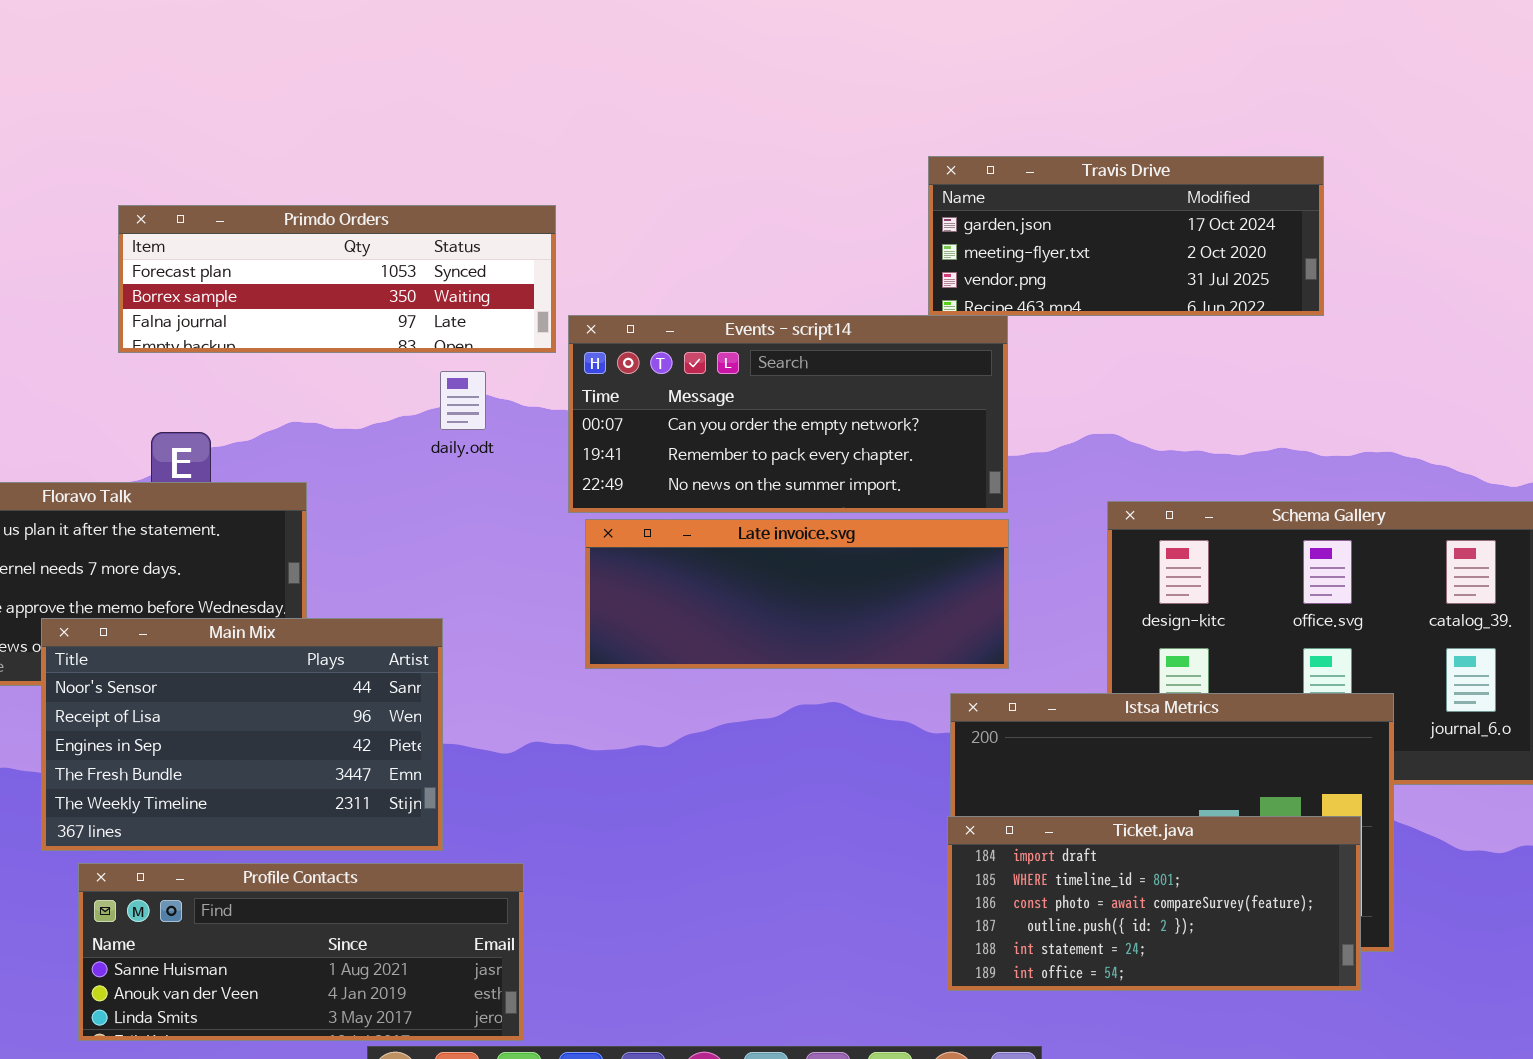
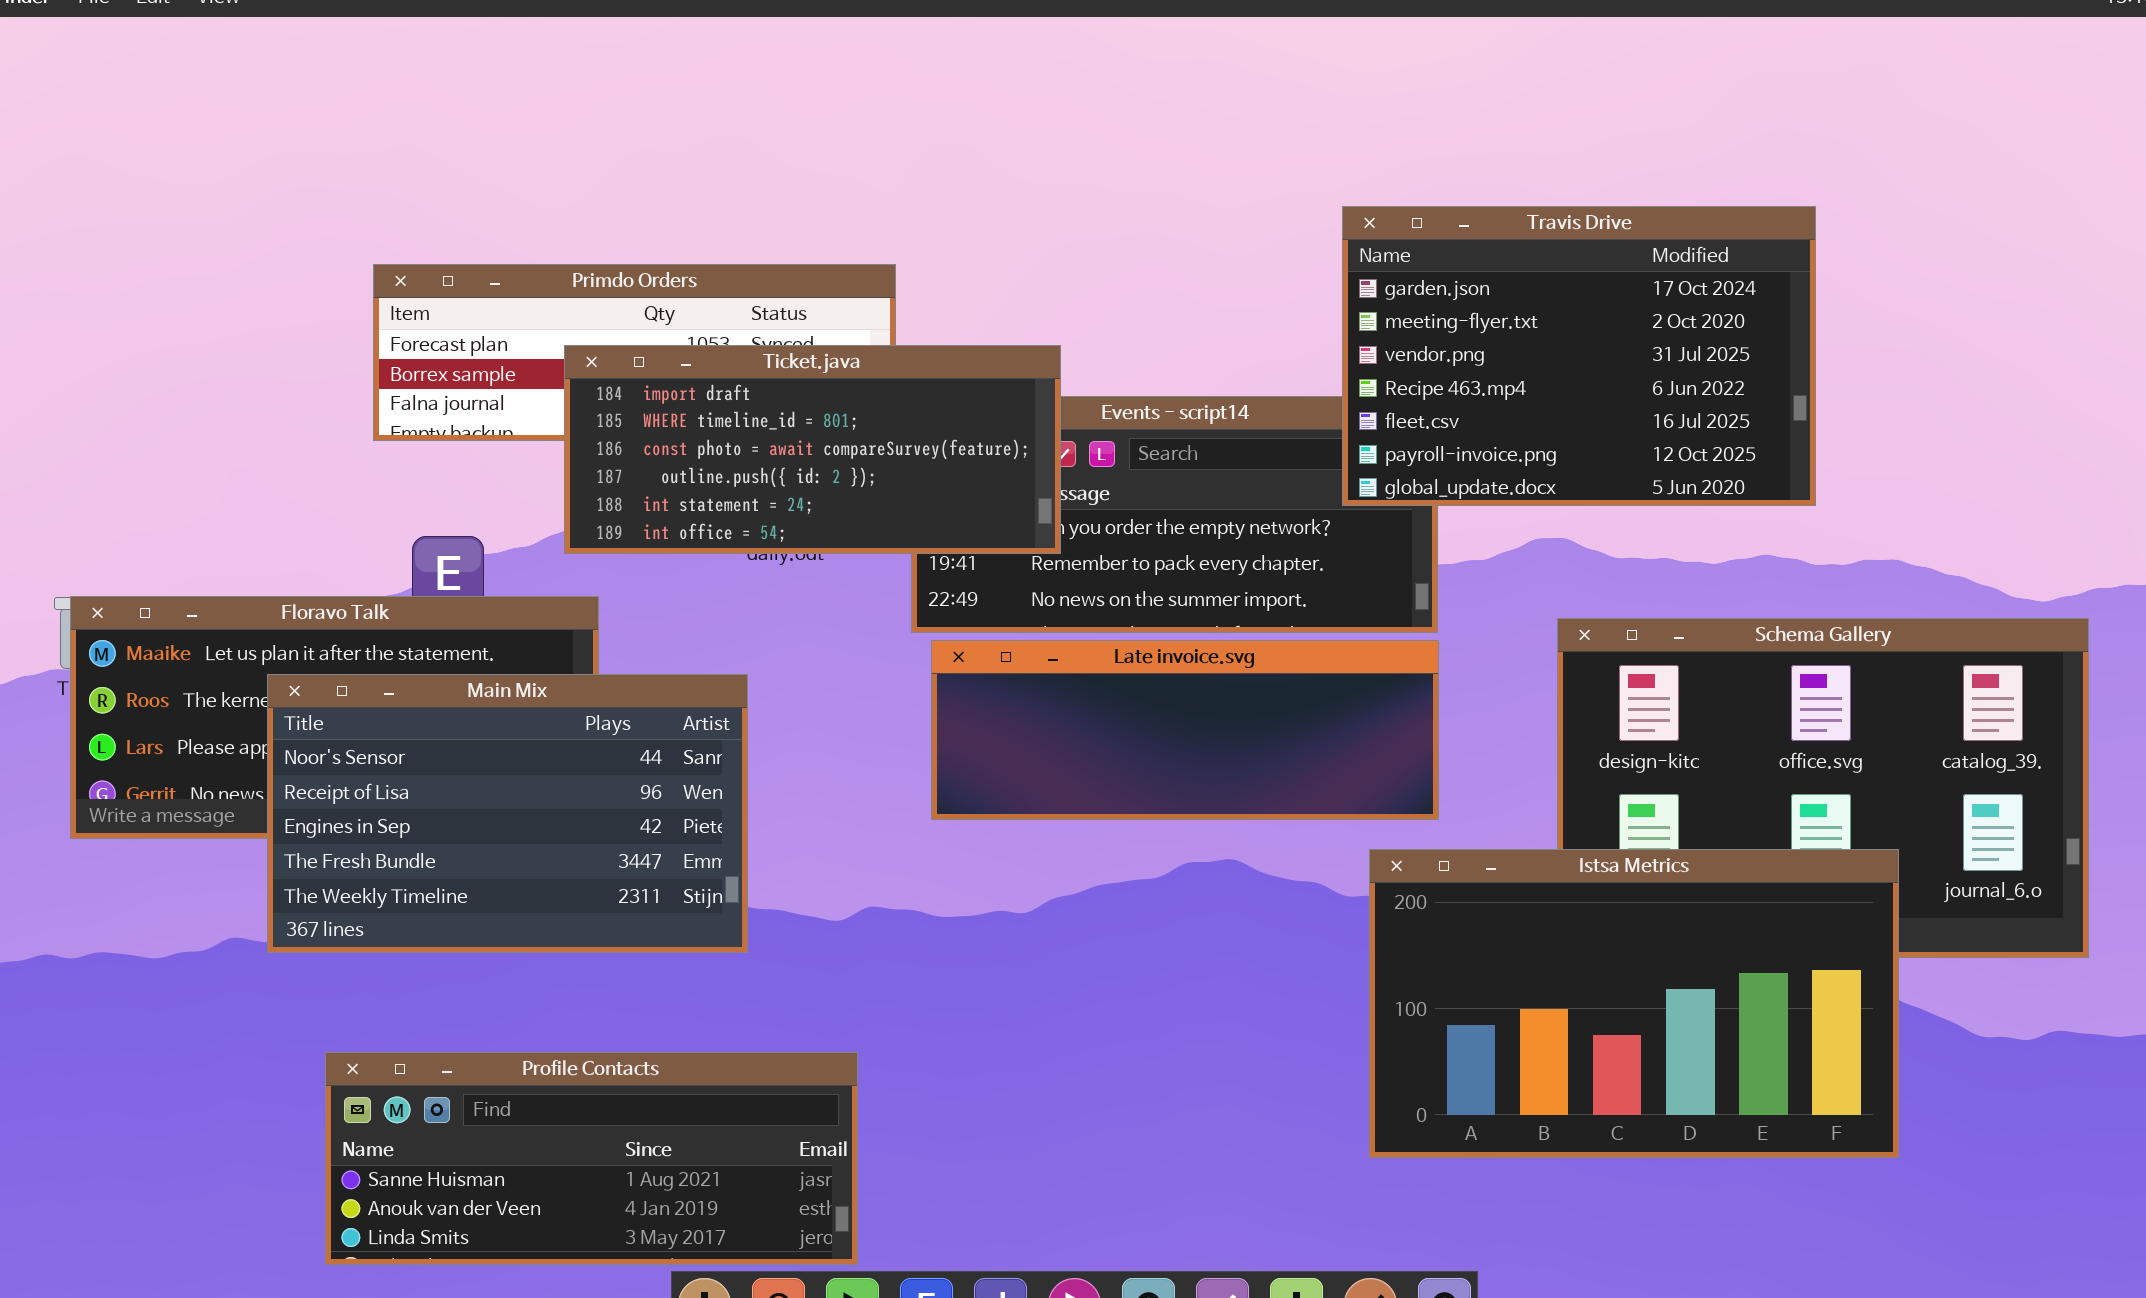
Travis Drive: [928,156,1324,316] -> [1342,206,1816,506], resized
Main Mix: [41,618,443,851] -> [267,674,748,953], moved
Ticket.java: [947,816,1361,991] -> [564,345,1061,554], moved

